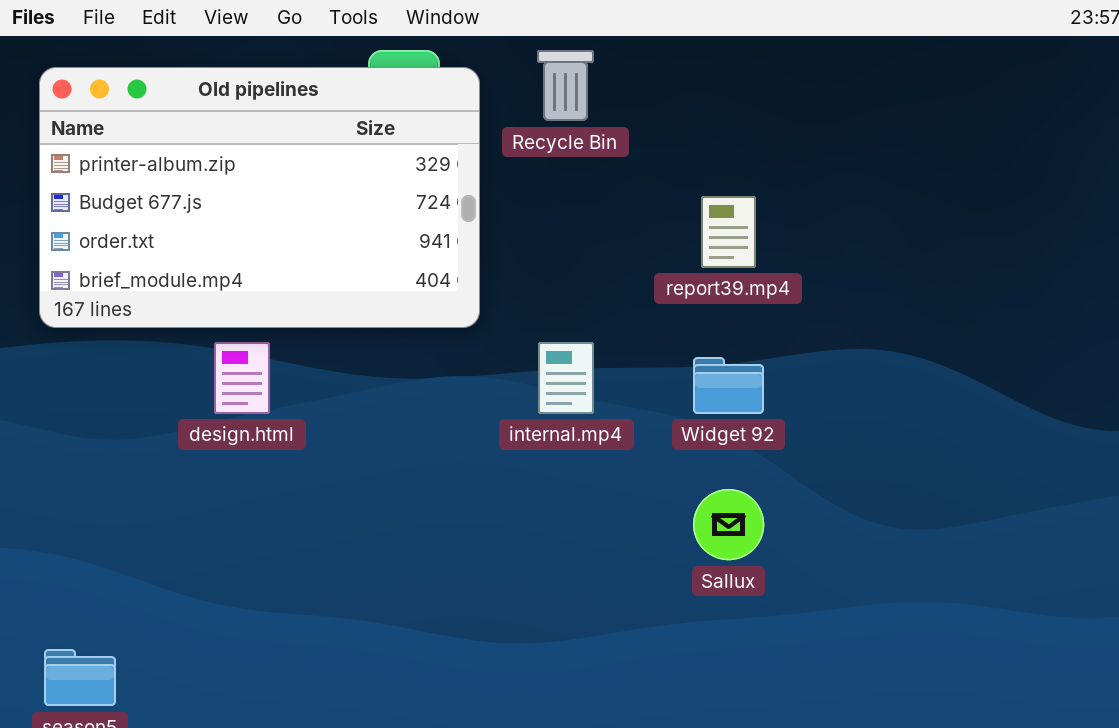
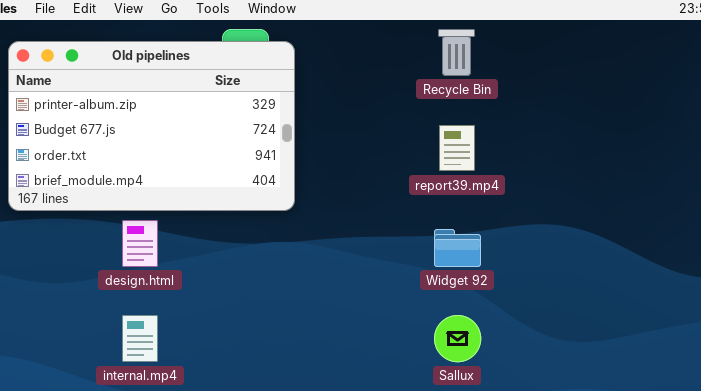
Recycle Bin: [537,50,594,121] -> [438,29,475,76], moved
internal.mp4: [538,342,594,414] -> [122,315,158,362], moved

